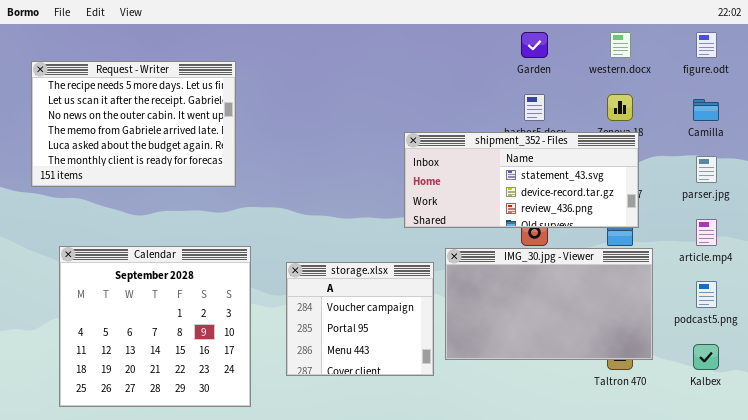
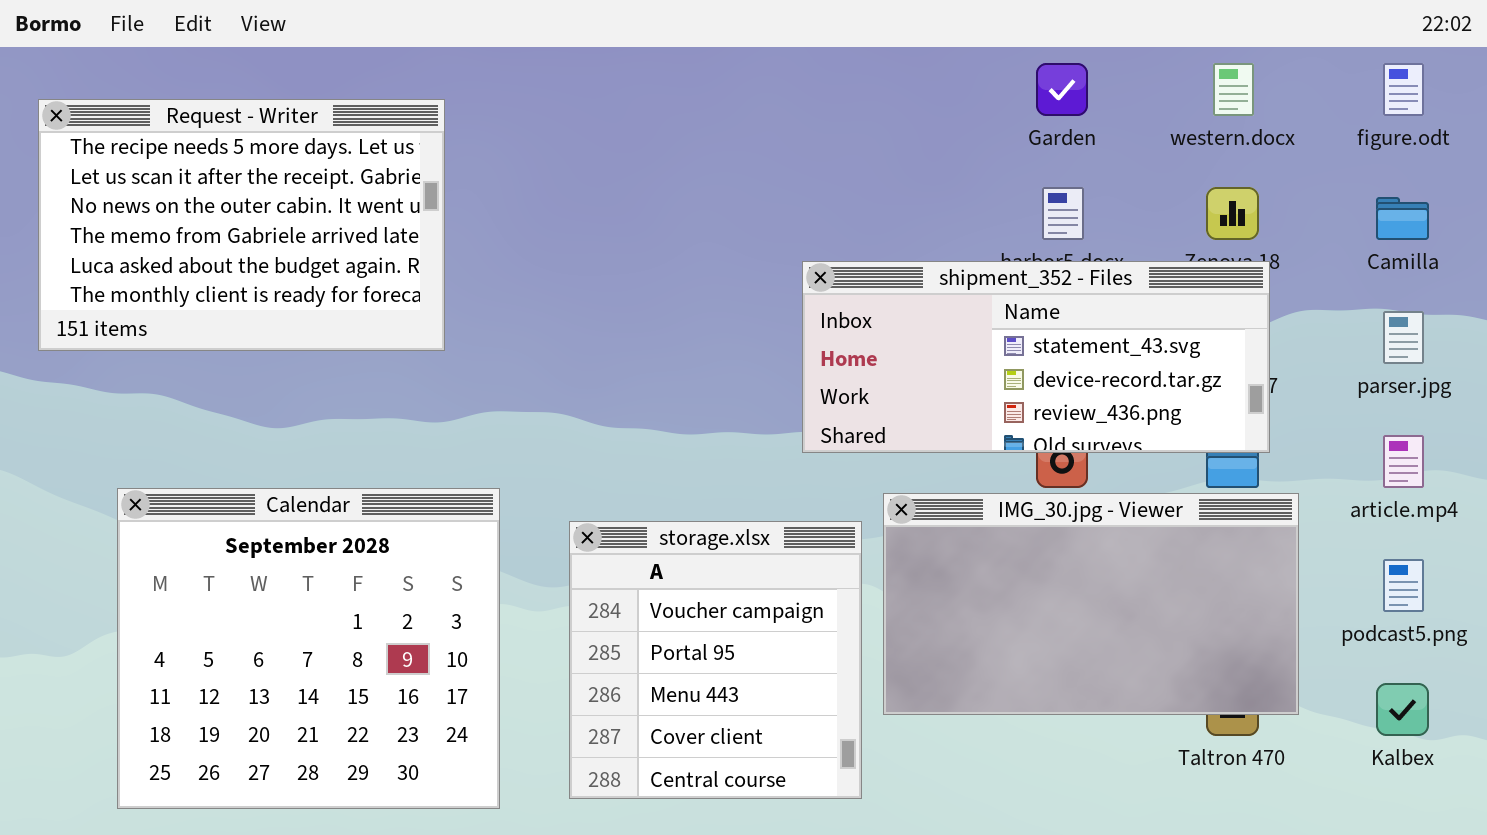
Request - Writer: [31,61,236,187] -> [38,99,445,351], moved
storage.xlsx: [286,262,434,376] -> [569,521,862,799], resized

